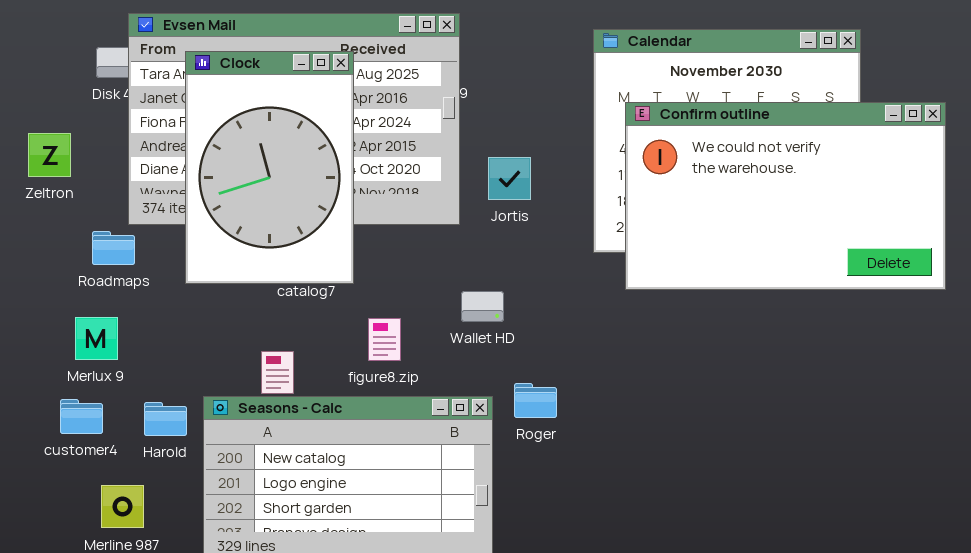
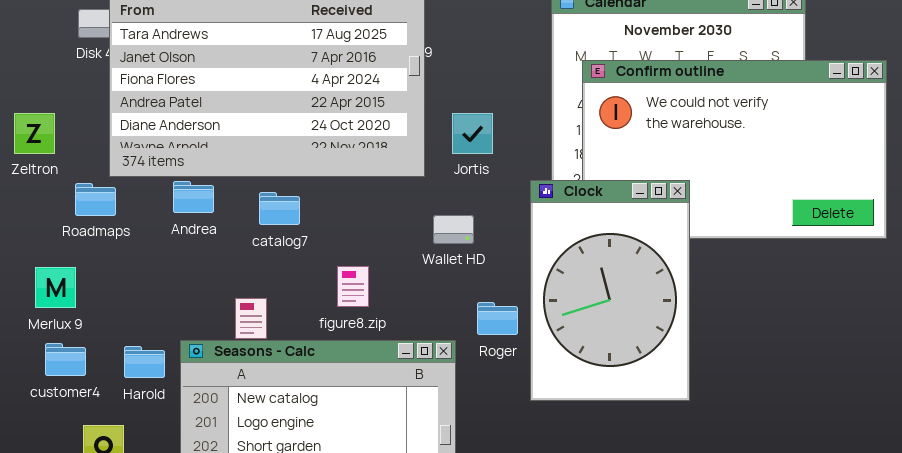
Clock: [185,51,354,284] -> [530,180,690,401], moved
Zeltron: [28,133,71,177] -> [14,113,55,154], moved
Wallet HD: [461,291,504,322] -> [433,215,474,244], moved
Merlux 9: [75,317,118,360] -> [35,267,76,308], moved
Roger: [514,383,557,418] -> [477,302,518,335], moved

